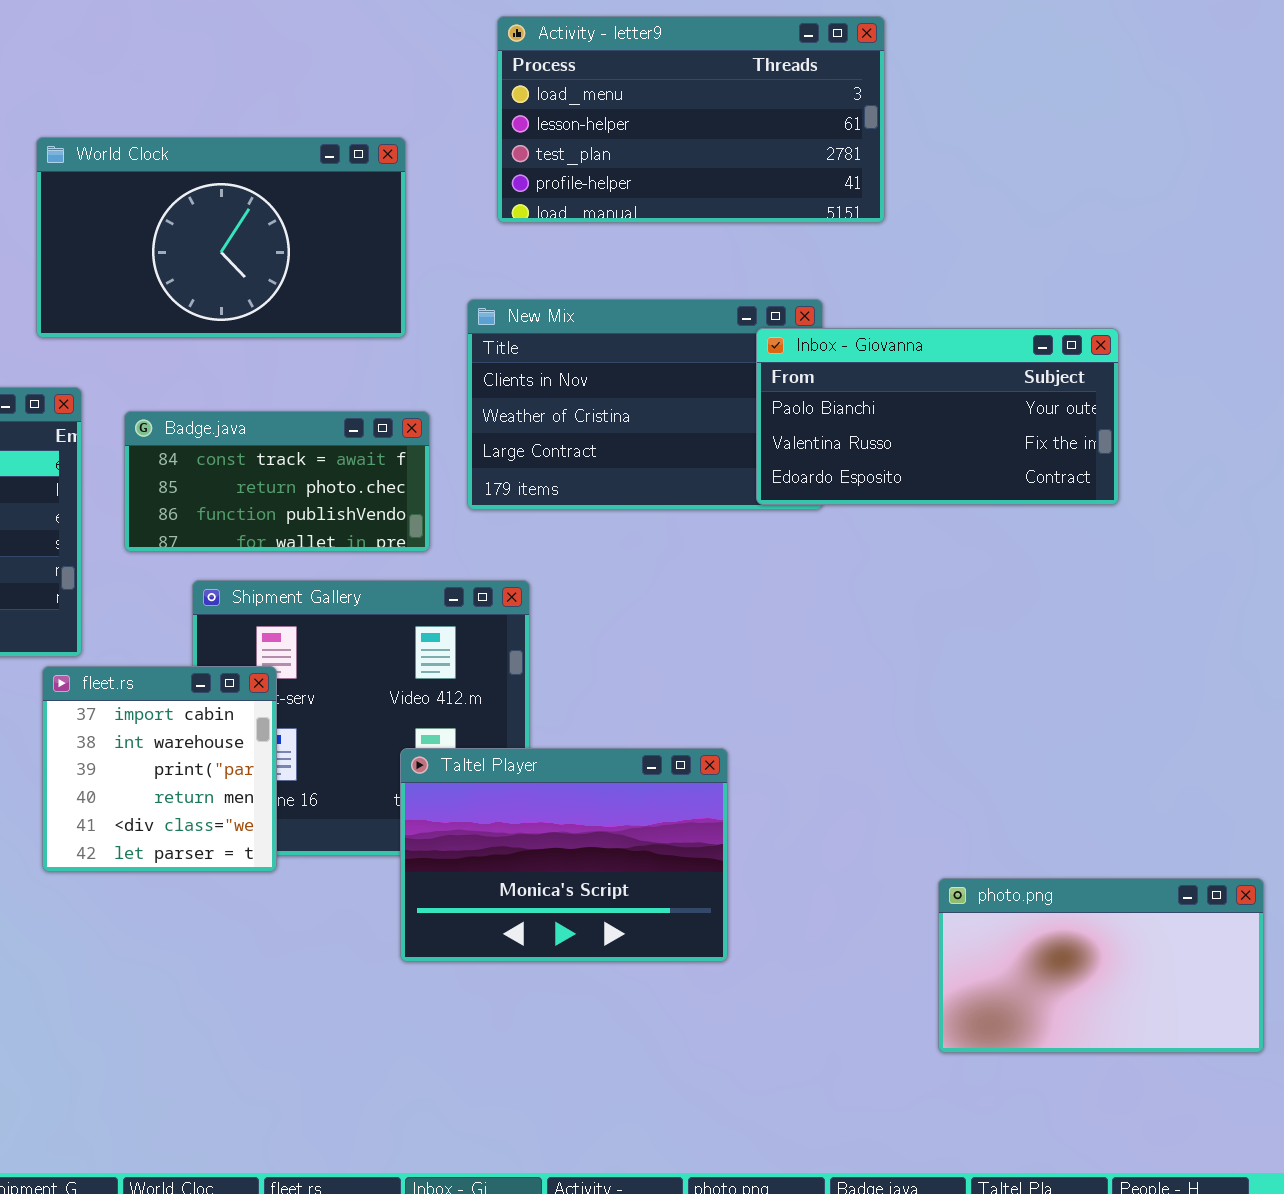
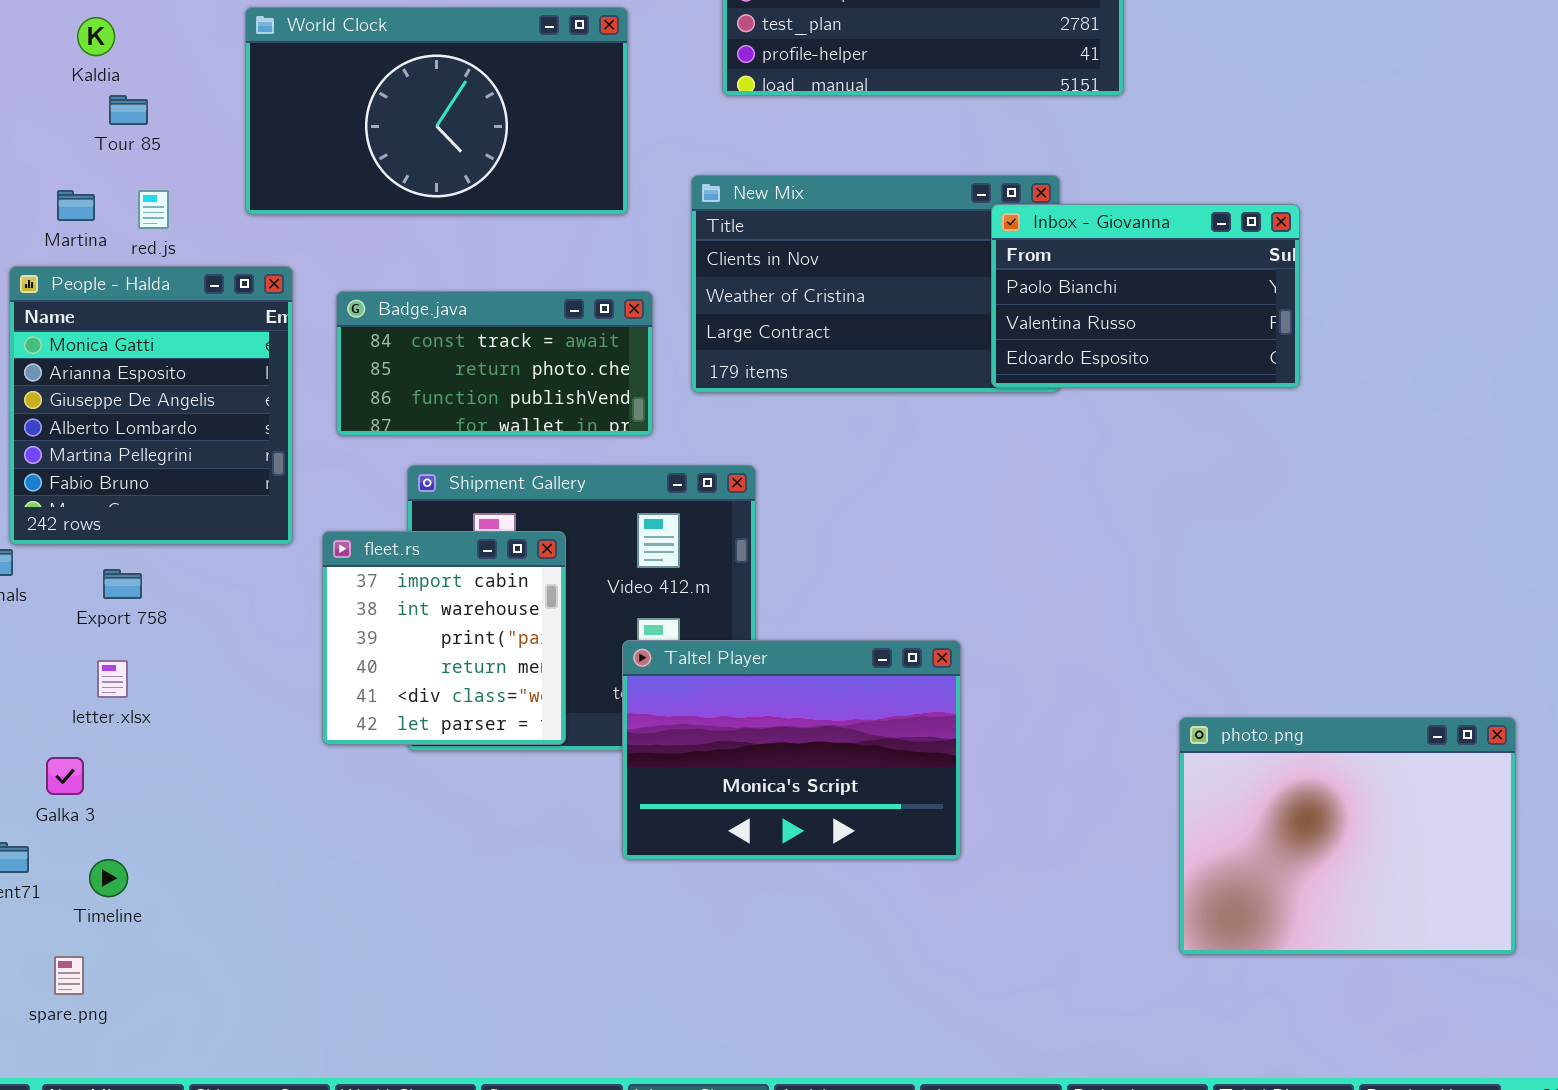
Inbox - Giovanna: [756,328,1119,505] -> [991,204,1300,388], resized
fleet.rs: [42,666,277,872] -> [322,531,566,745], moved
photo.png: [938,878,1264,1053] -> [1179,717,1516,955], resized

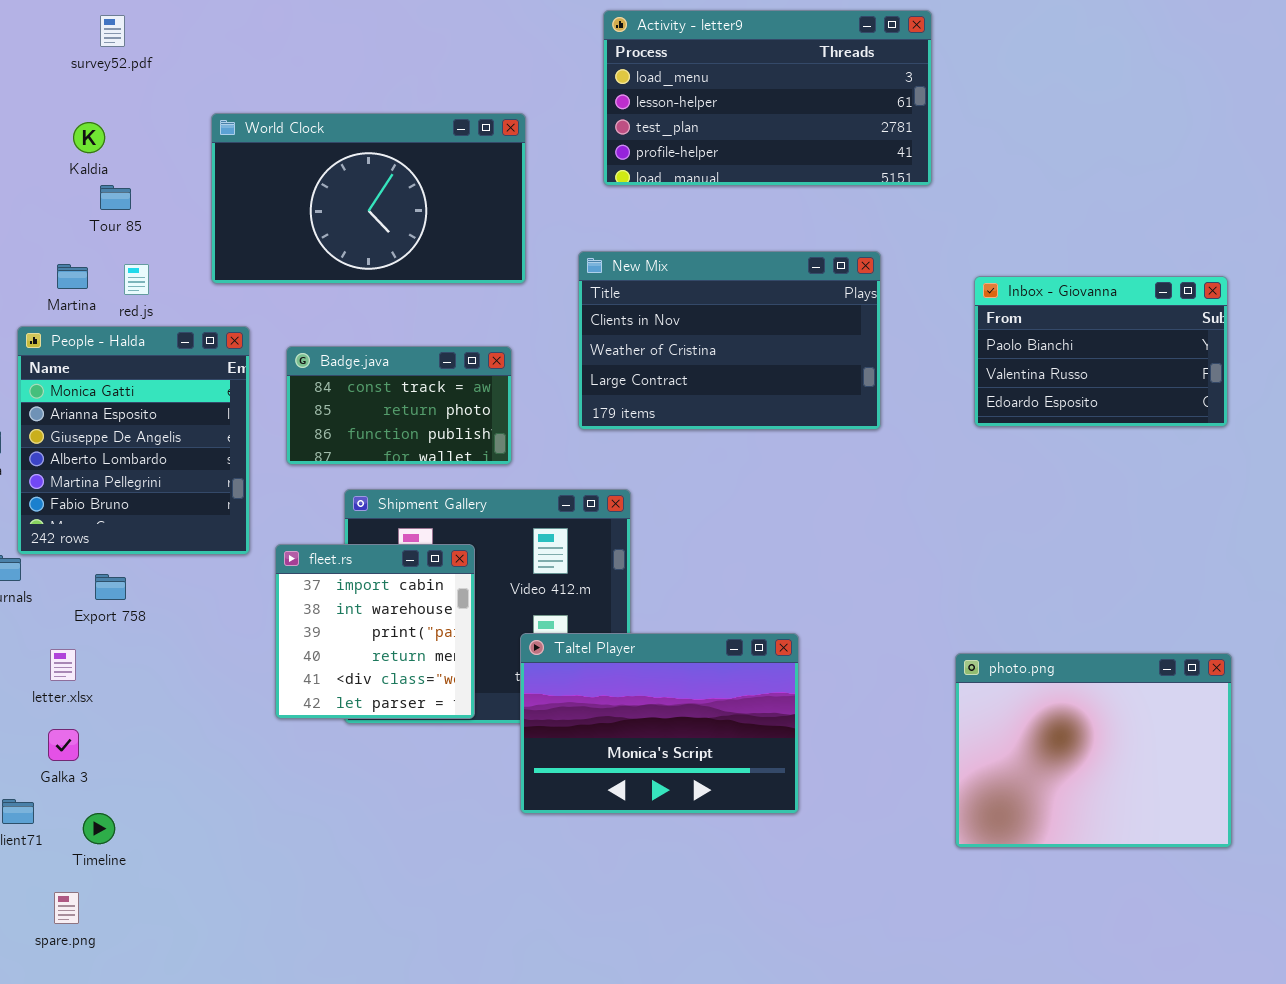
Inbox - Giovanna: [991,204,1300,388] -> [974,276,1228,427], moved
Badge.java: [336,291,653,436] -> [286,346,512,465], resized
letter.xlsx: [97,660,128,698] -> [50,649,76,681], moved
photo.png: [1179,717,1516,955] -> [955,653,1232,848], moved

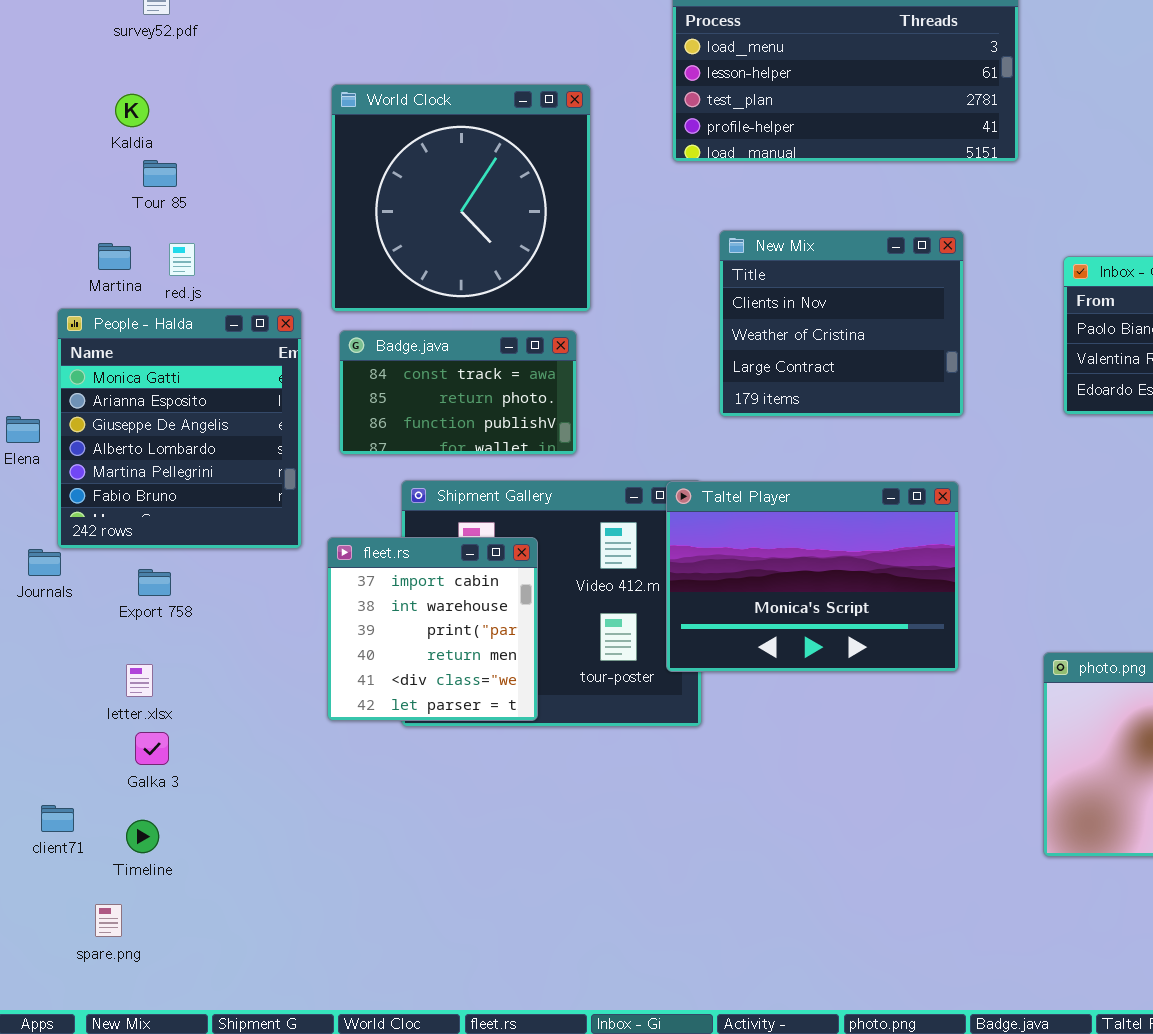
World Clock: [211,113,526,284] -> [331,84,591,312], resized
New Mix: [578,251,881,430] -> [719,230,964,417], resized
Taltel Player: [520,633,799,814] -> [666,481,959,672], moved
letter.xlsx: [50,649,76,681] -> [126,664,153,697], moved
Galka 3: [48,729,79,761] -> [135,732,169,765], moved

